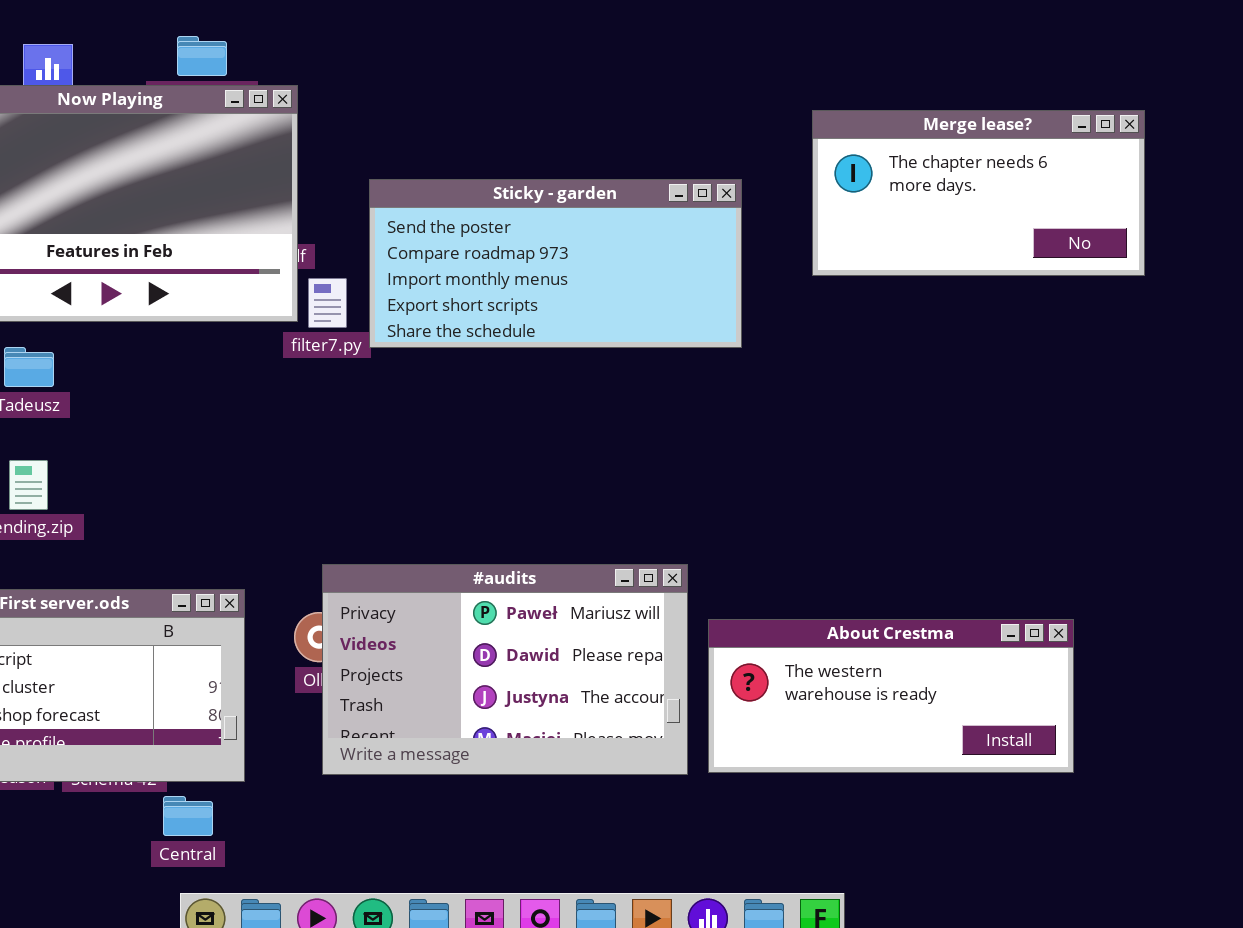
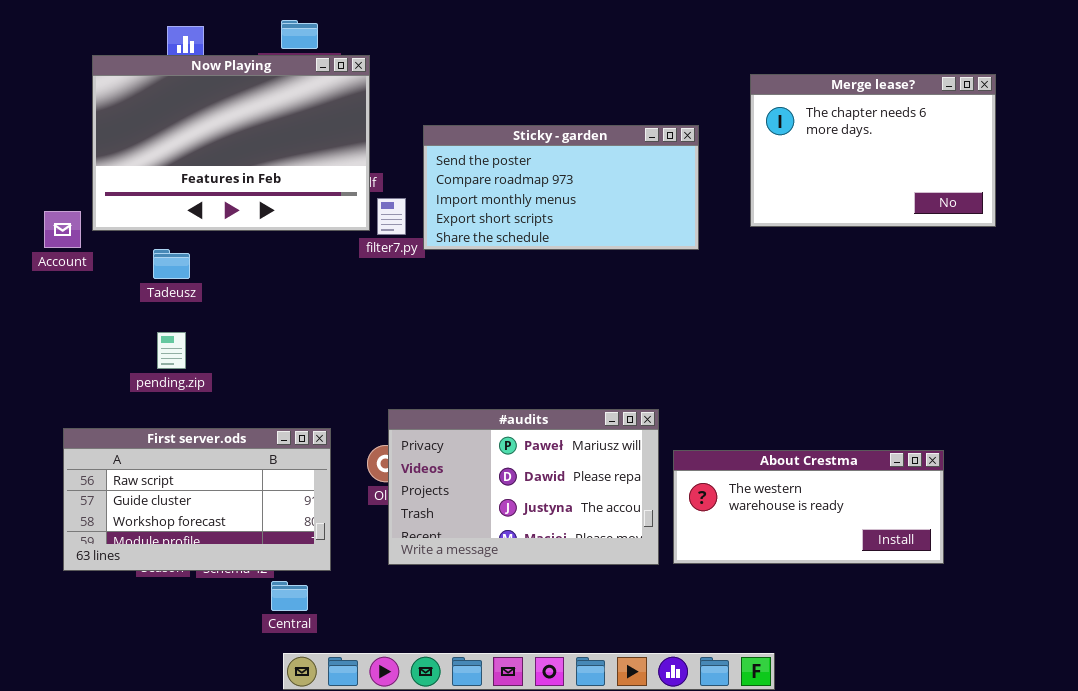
Merge lease?: [812,110,1145,276] -> [750,74,996,227], resized

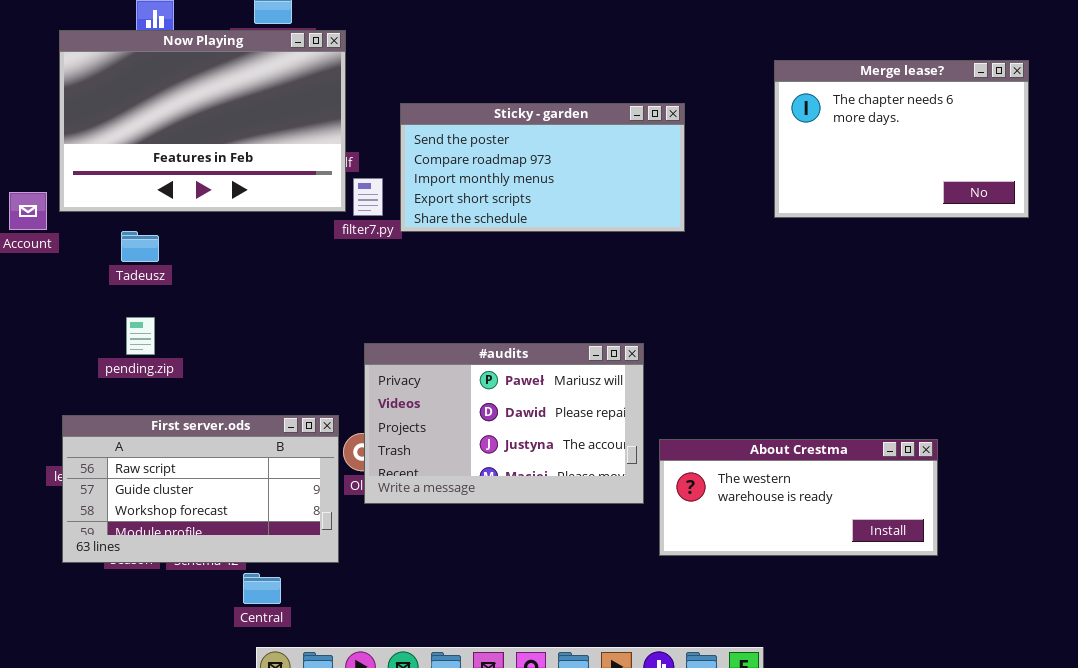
Merge lease?: [750,74,996,227] -> [774,60,1029,218], moved
#audits: [388,409,659,565] -> [364,343,644,504], moved
First server.ods: [63,428,331,571] -> [62,415,339,563], moved

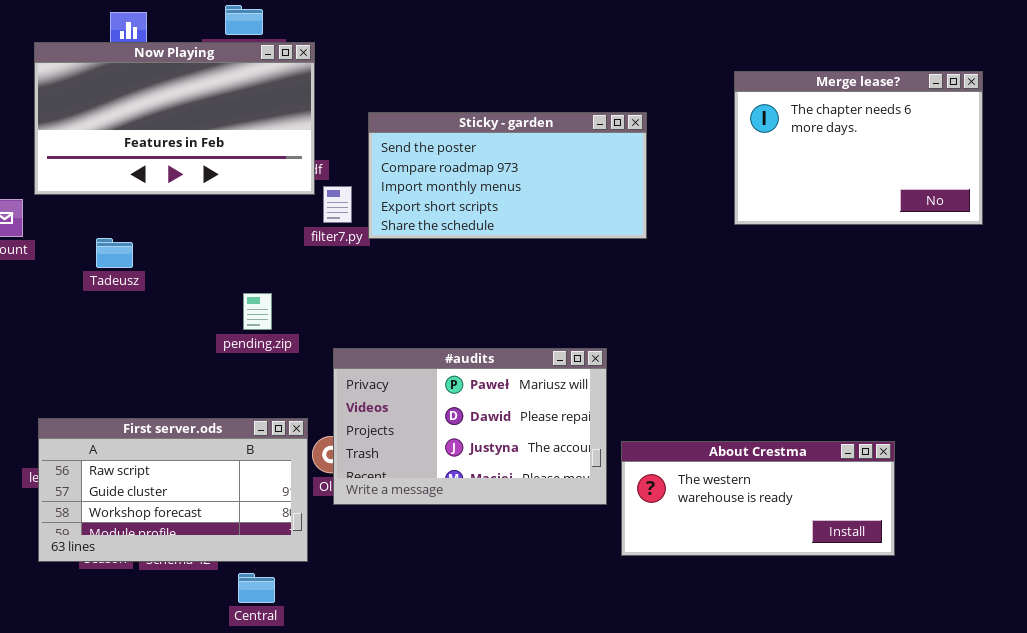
Now Playing: [59,30,346,212] -> [34,42,315,195], resized
pending.zip: [126,317,155,355] -> [243,293,272,330], moved
Central: [243,573,281,604] -> [238,573,275,603], moved

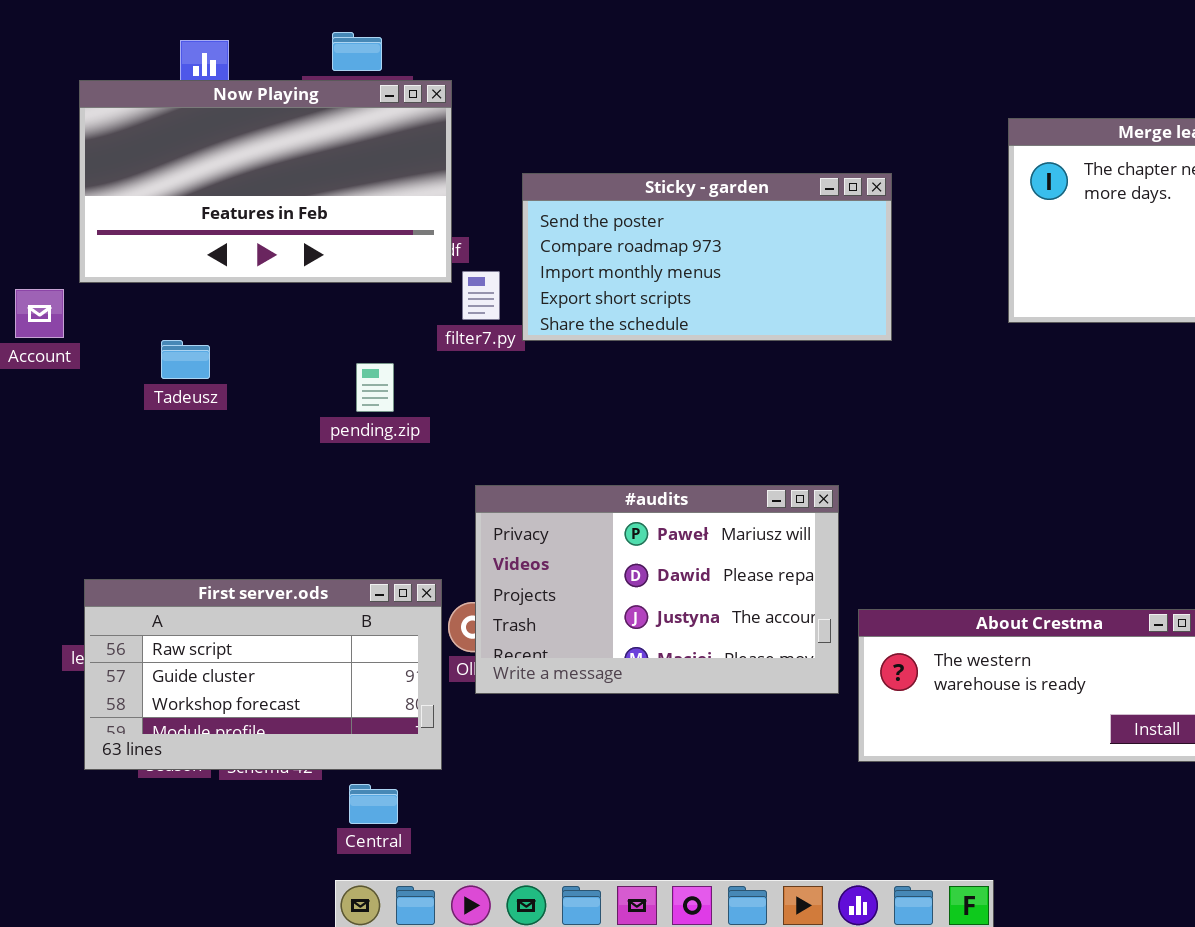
pending.zip: [243,293,272,330] -> [356,363,394,412], moved

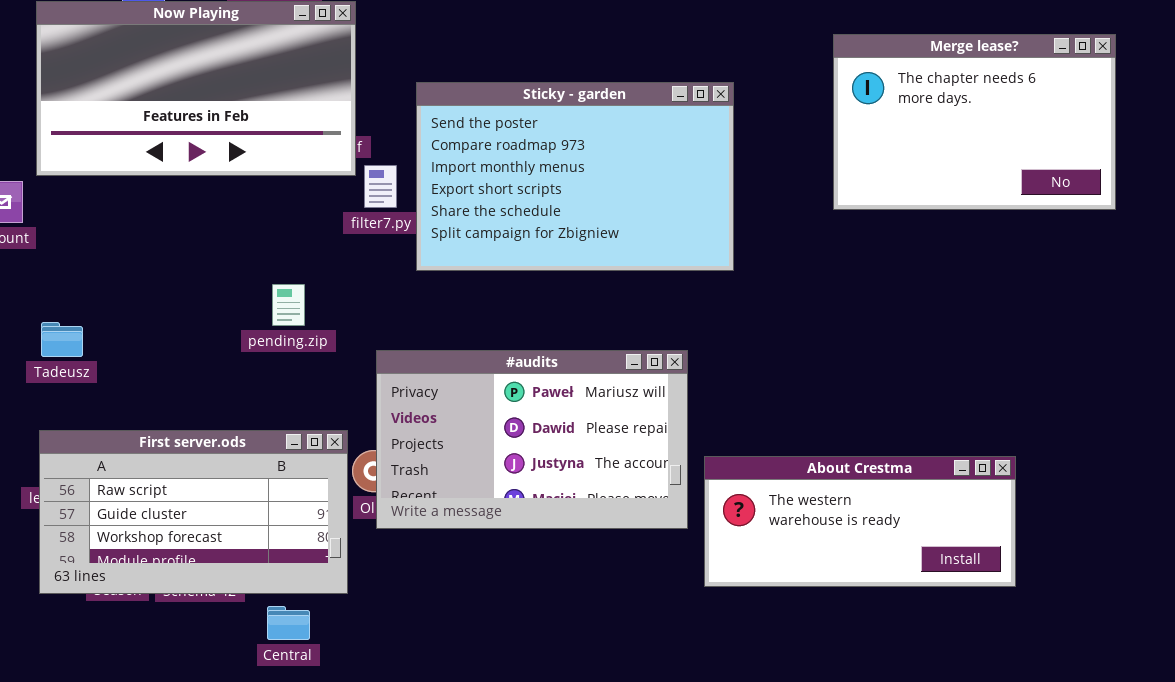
Sticky - garden: [522,173,892,341] -> [416,82,734,271], resized
Tadeusz: [161,340,210,379] -> [41,322,83,357], moved
pending.zip: [356,363,394,412] -> [272,284,305,326], moved

